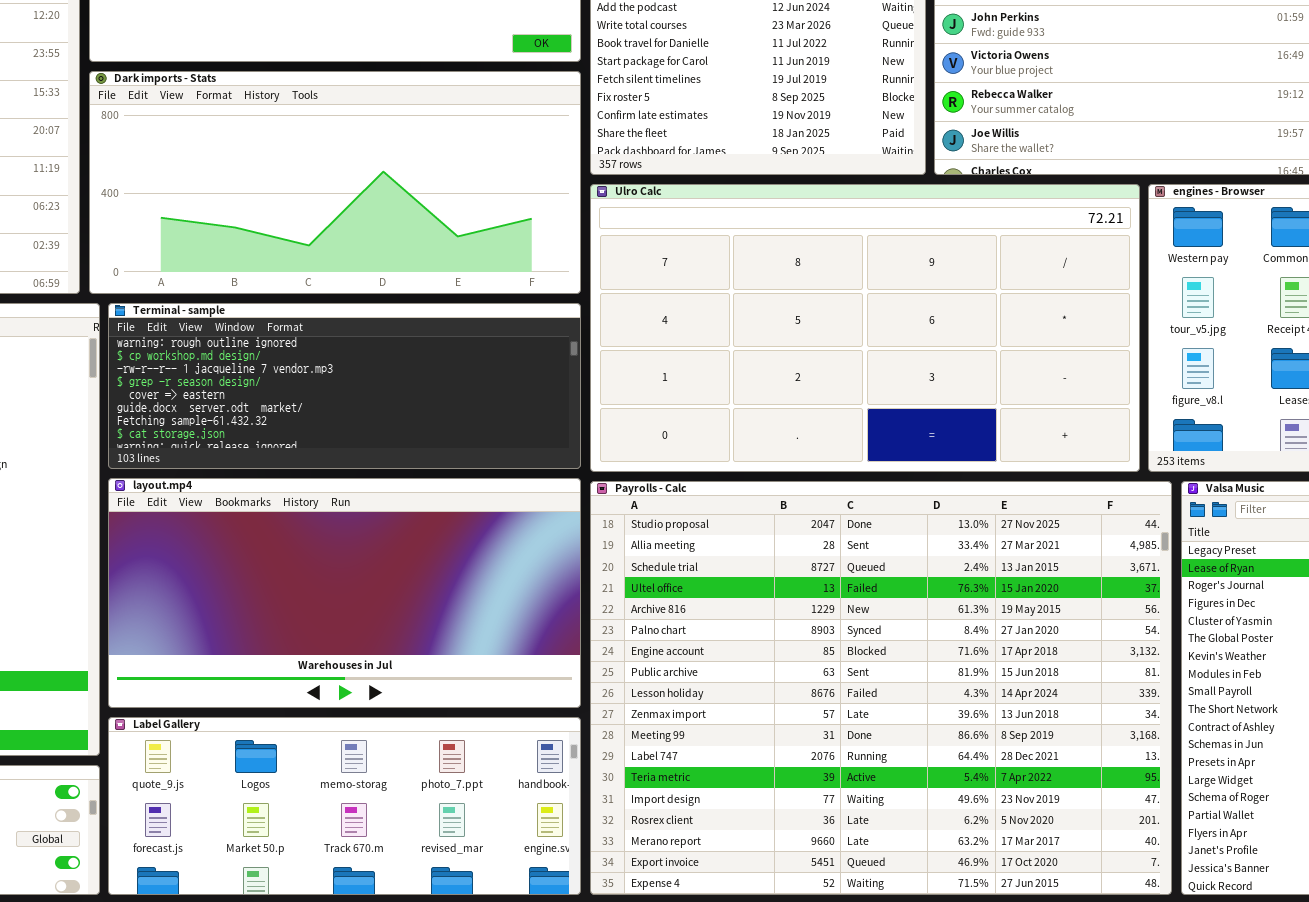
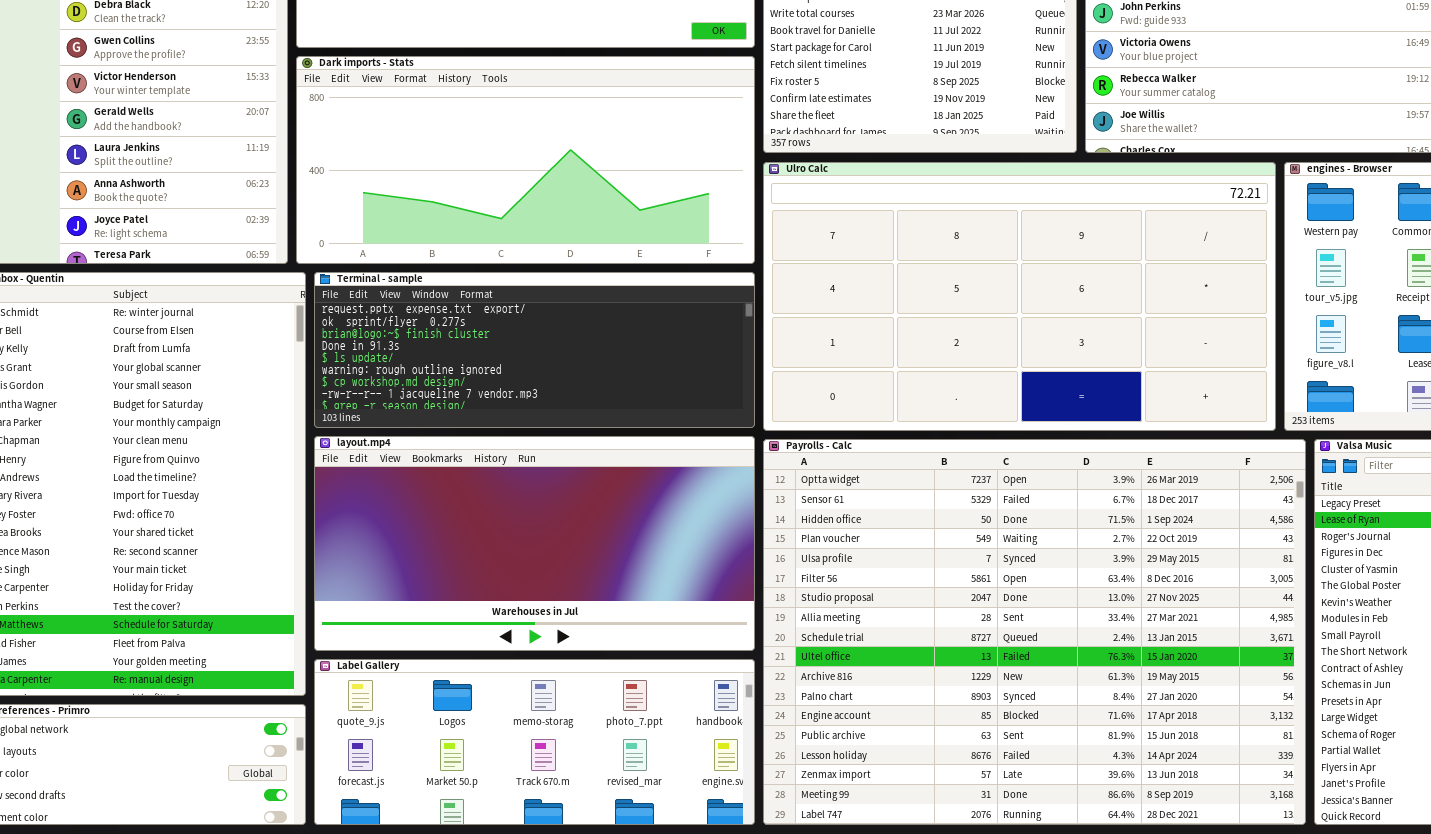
Terminal - sample: [108,303,581,469] -> [314,272,755,428], scrolled up 5 rows
Payrolls - Calc: [590,481,1172,895] -> [763,439,1306,825], scrolled up 6 rows

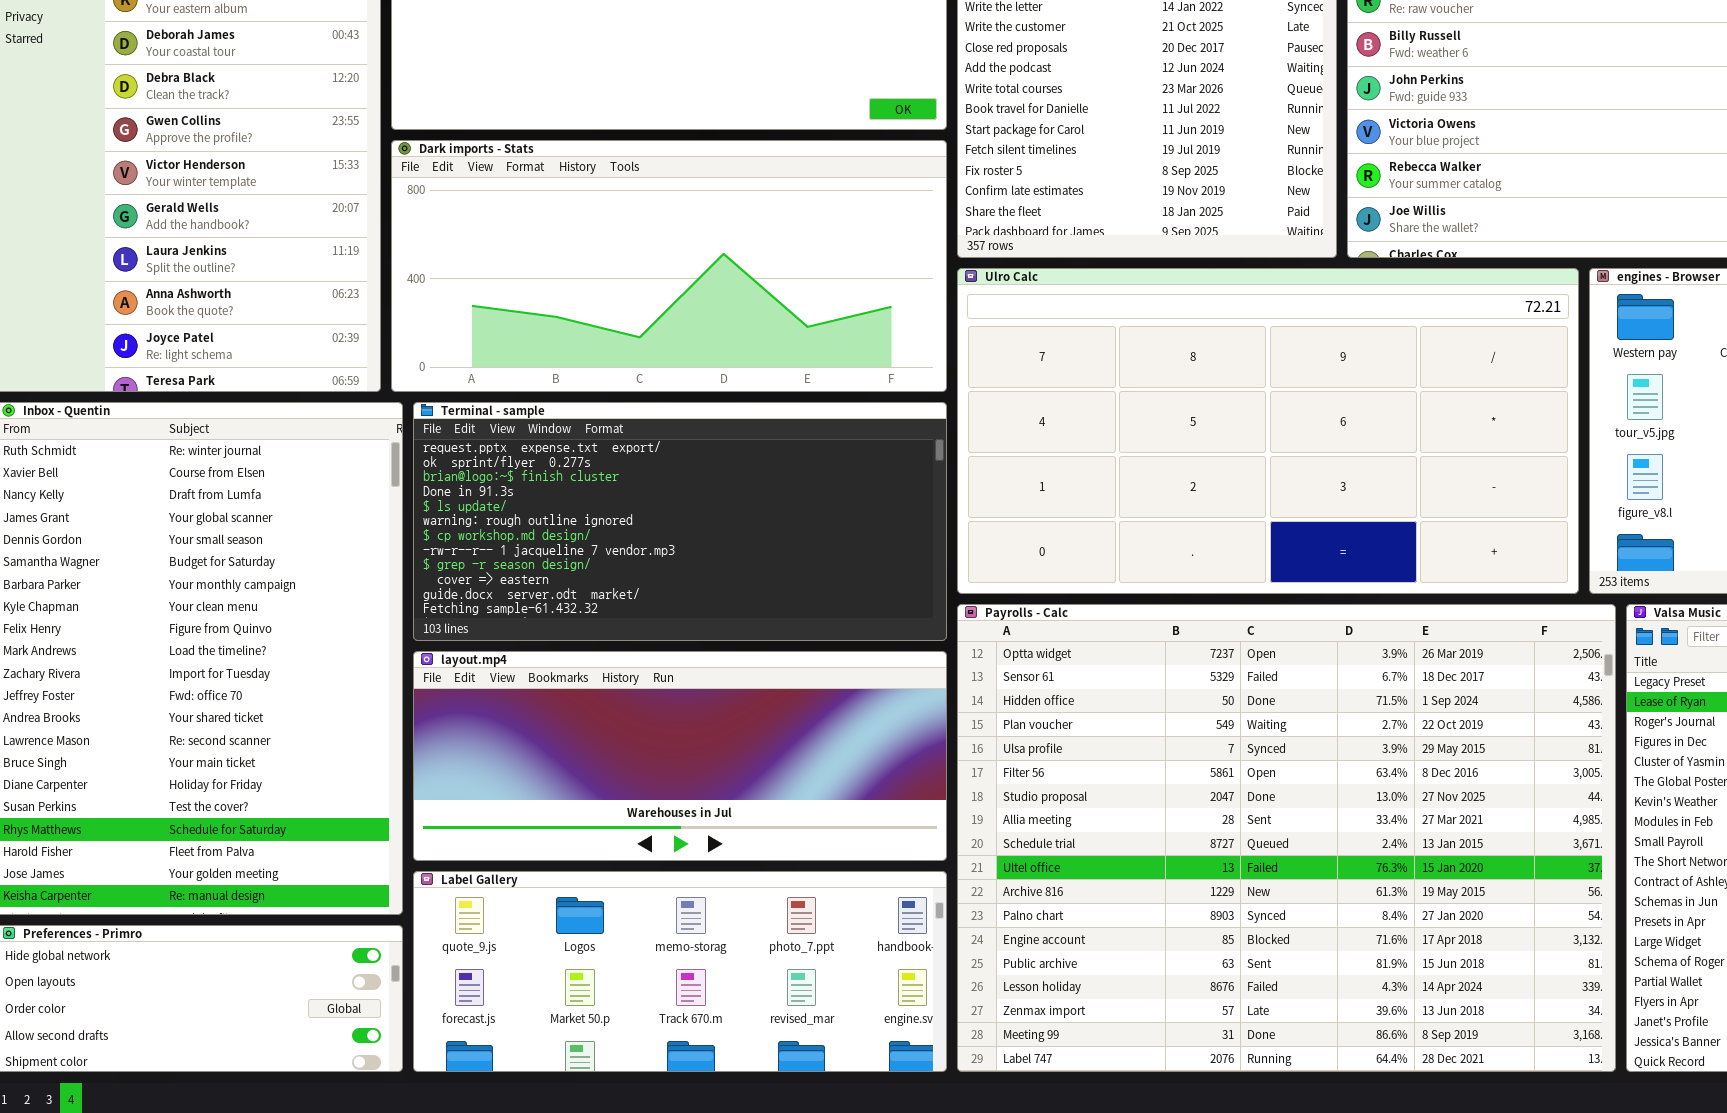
Terminal - sample: [314,272,755,428] -> [413,402,947,641], resized
layout.mp4: [314,436,755,651] -> [413,651,947,861], resized

